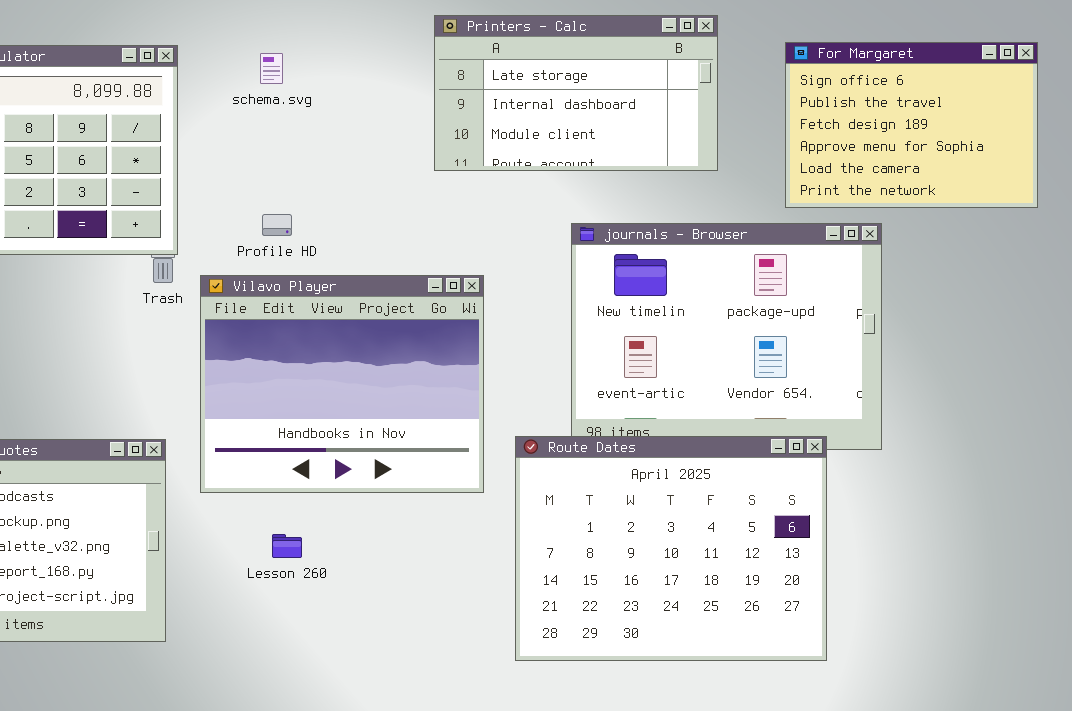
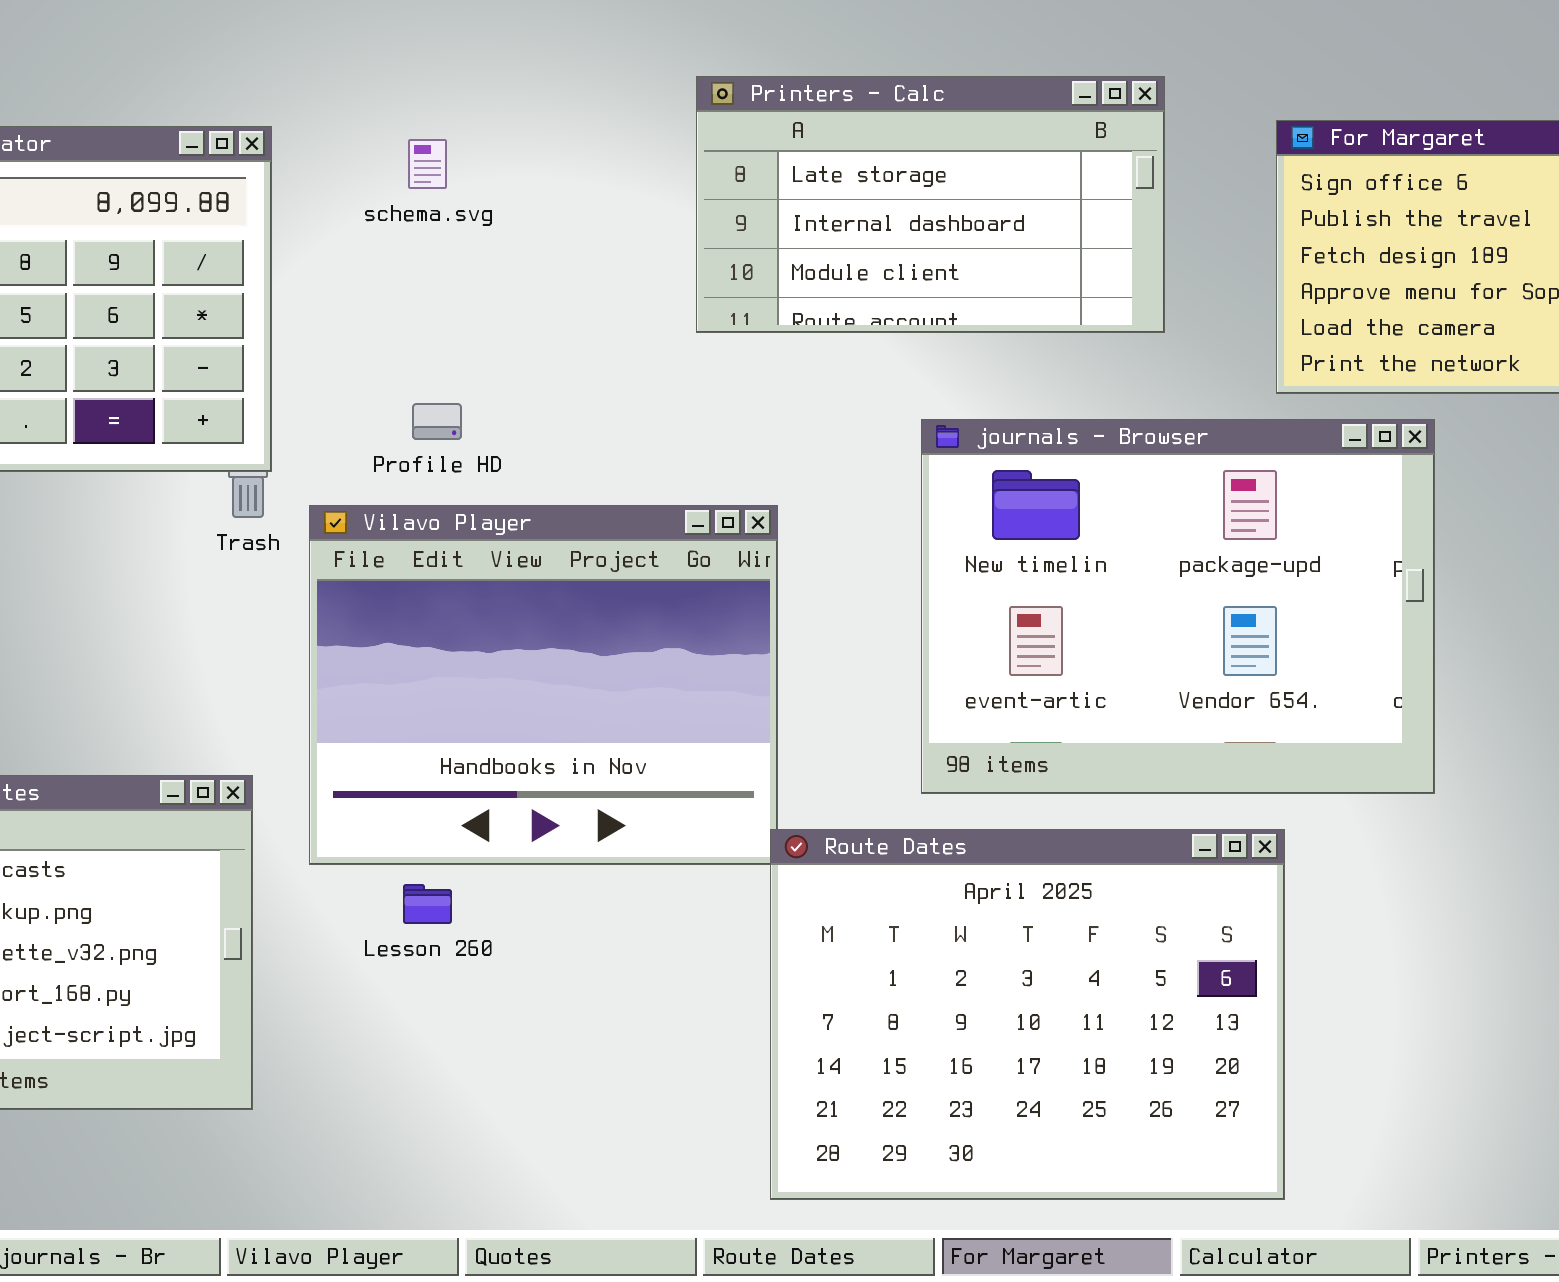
Route Dates: [515,436,827,661] -> [770,829,1285,1200], moved
Lesson 260: [272,534,302,558] -> [403,884,452,924], moved

